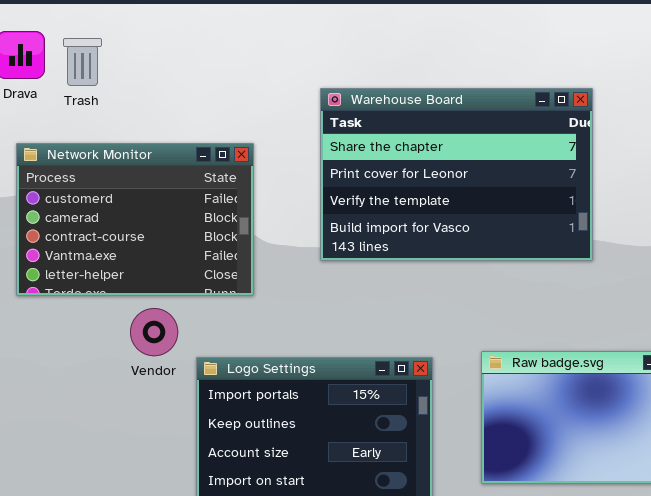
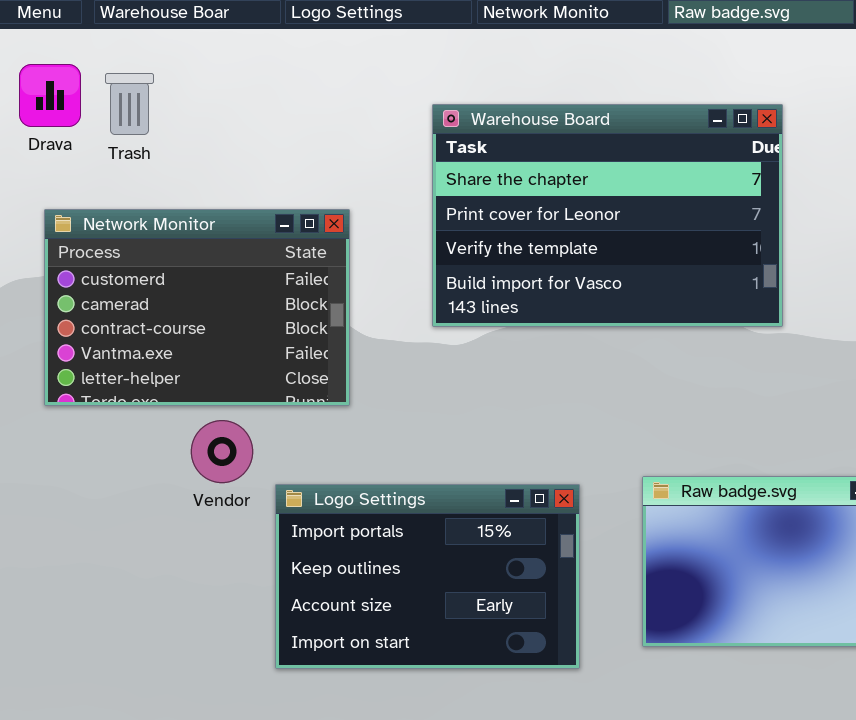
Warehouse Board: [320,88,593,261] -> [432,104,783,327], moved

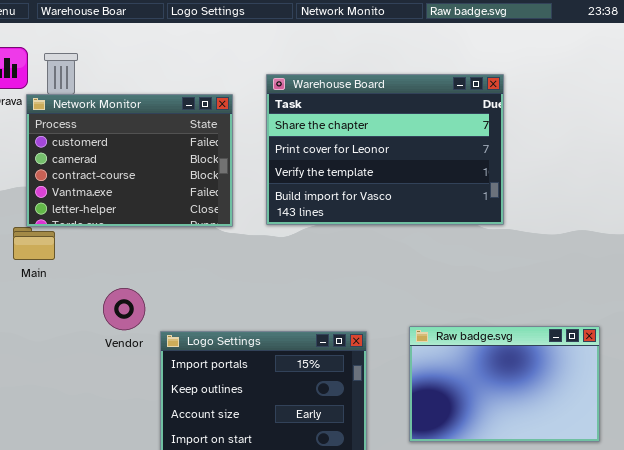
Network Monitor: [44,209,350,406] -> [26,94,233,227], moved

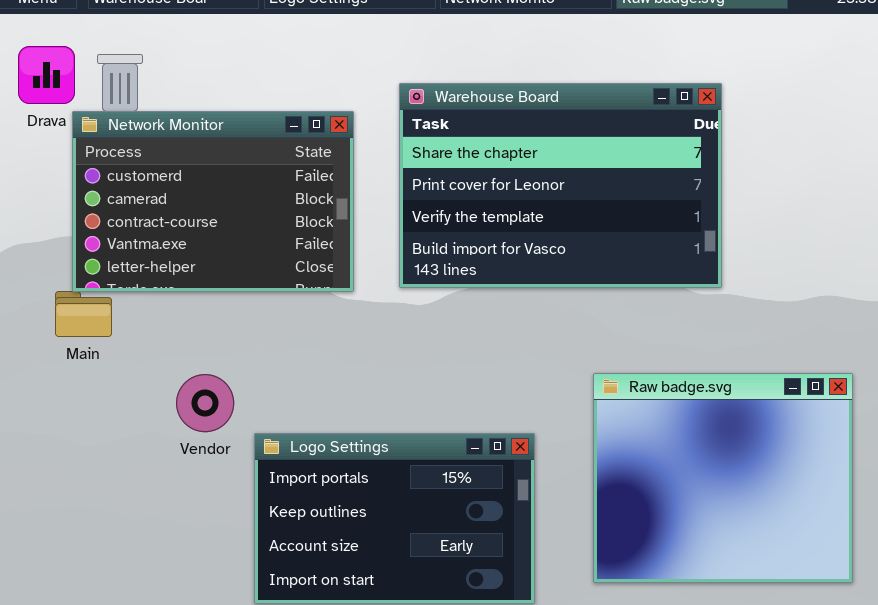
Raw badge.svg: [409,326,600,442] -> [593,373,853,583], resized

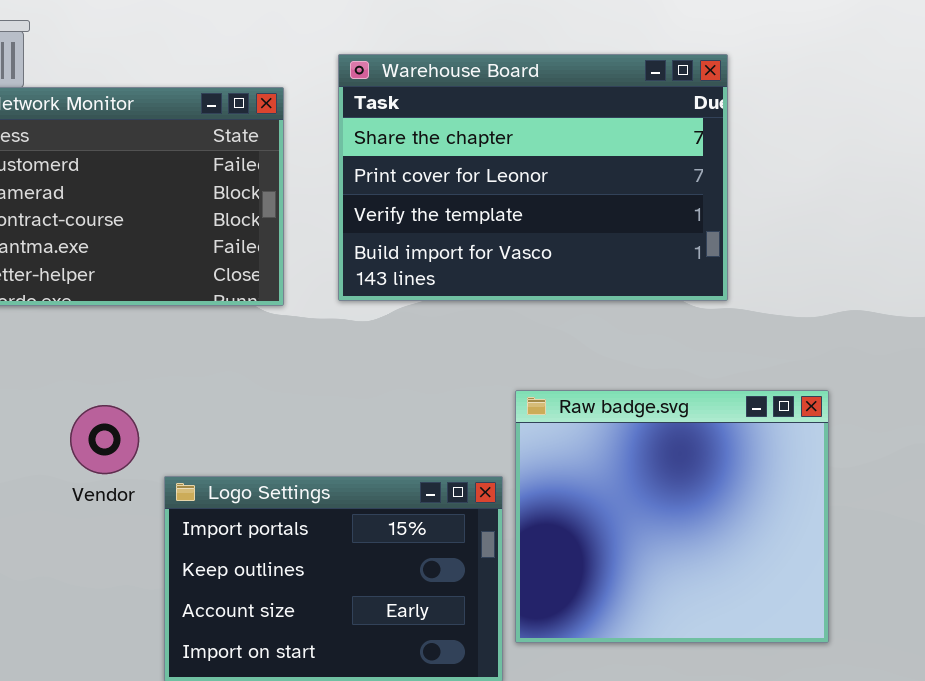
Raw badge.svg: [593,373,853,583] -> [515,390,829,643], moved

